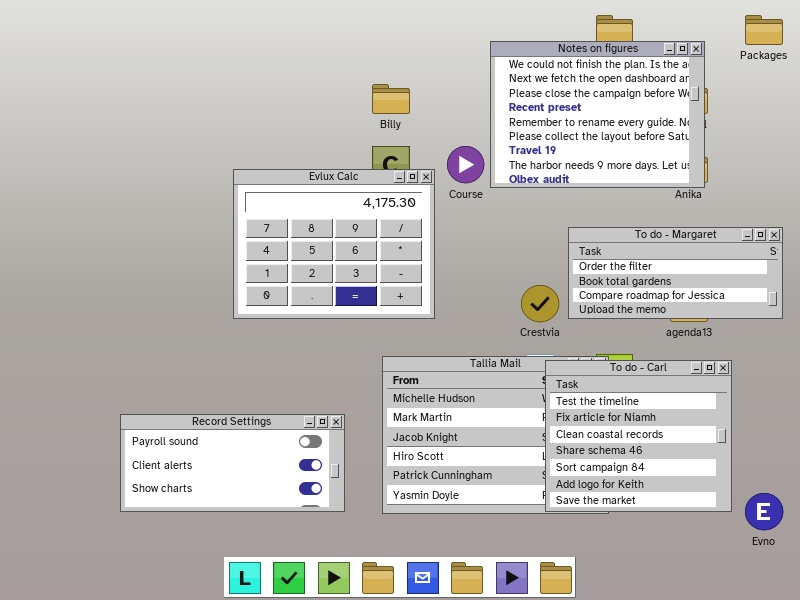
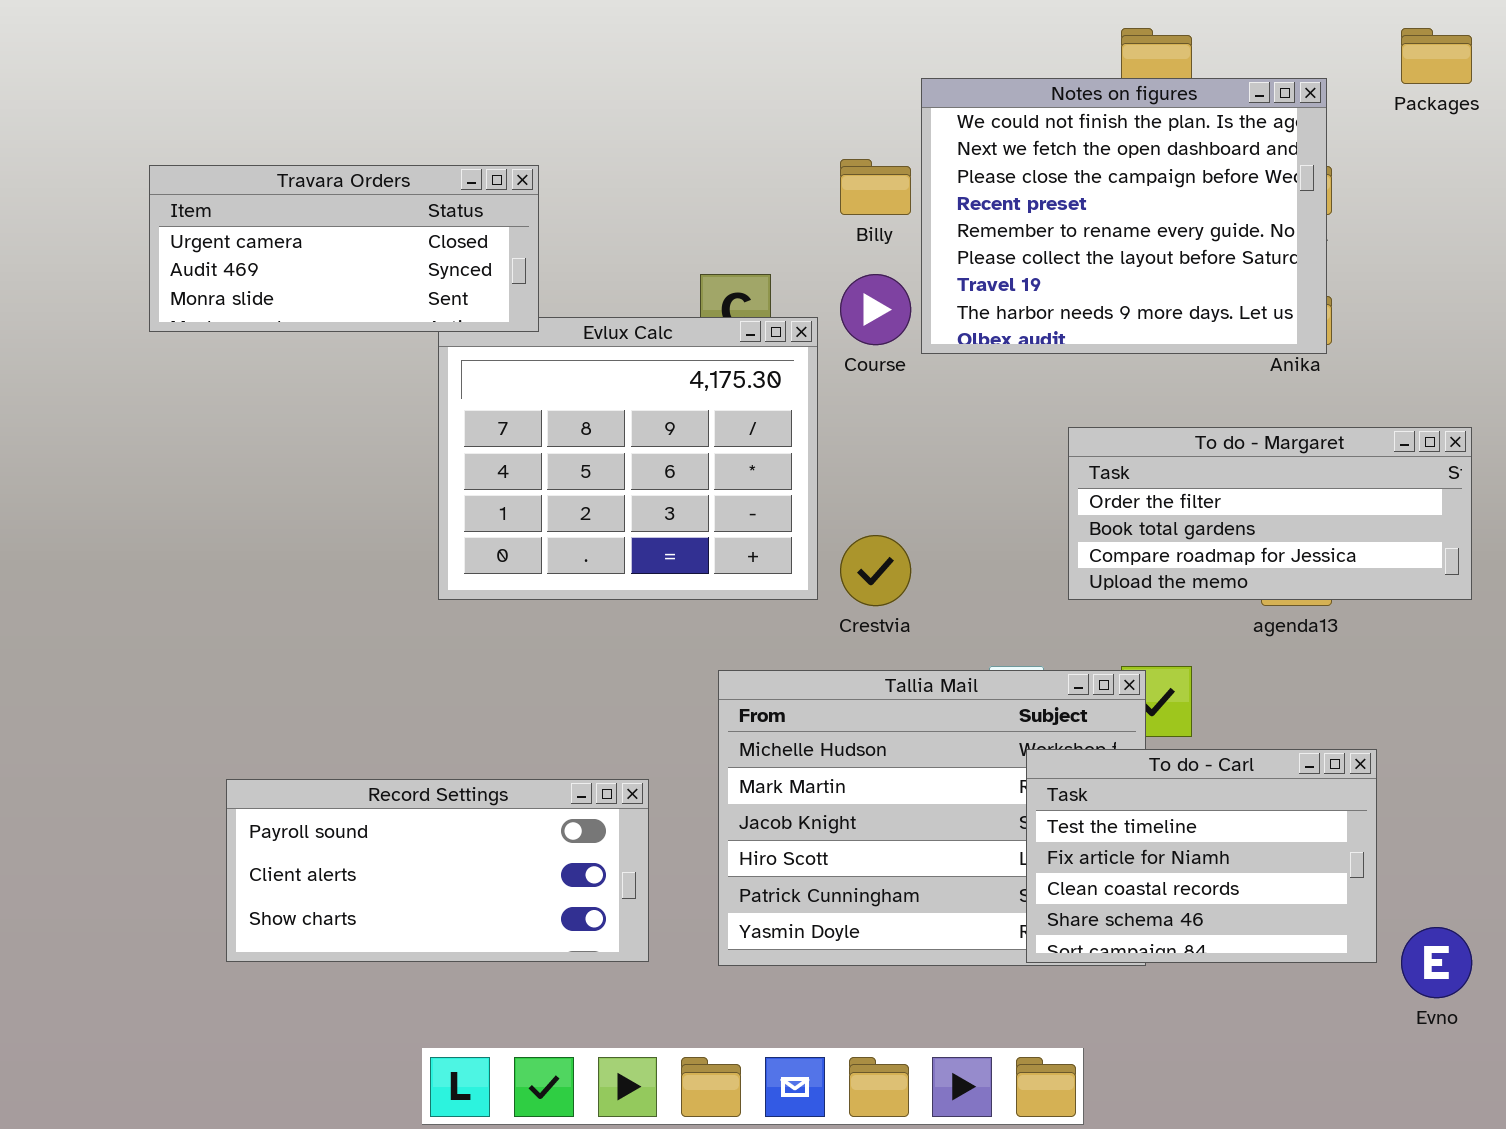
Billy: [372,84,410,114] -> [840,159,911,215], moved
Travara Orders: none -> [149,165,539,332], opened
Crestvia: [521,285,559,322] -> [840,535,911,606], moved
To do - Carl: [545,360,732,512] -> [1026,749,1377,963], resized

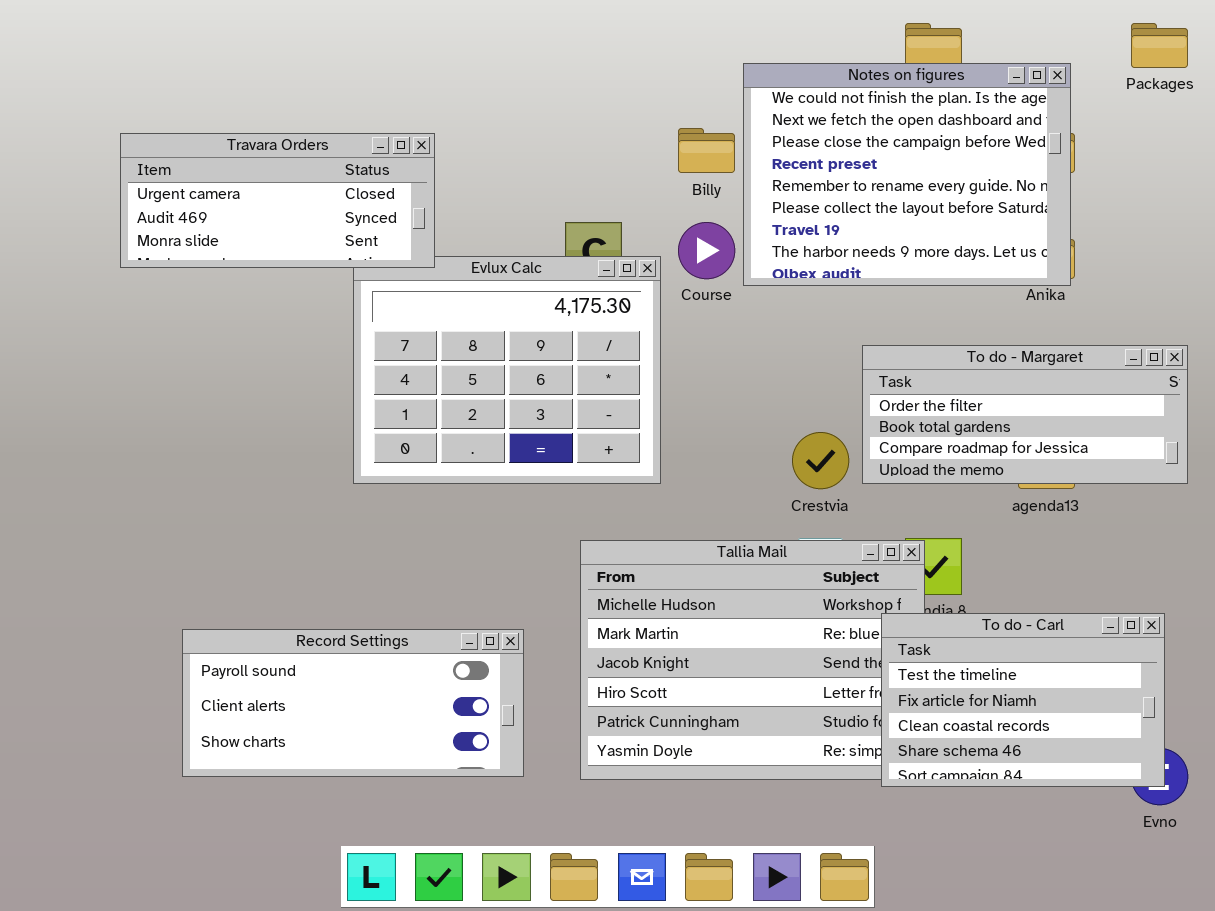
Crestvia: [840,535,911,606] -> [792,432,849,489], moved
To do - Carl: [1026,749,1377,963] -> [881,613,1165,787], moved

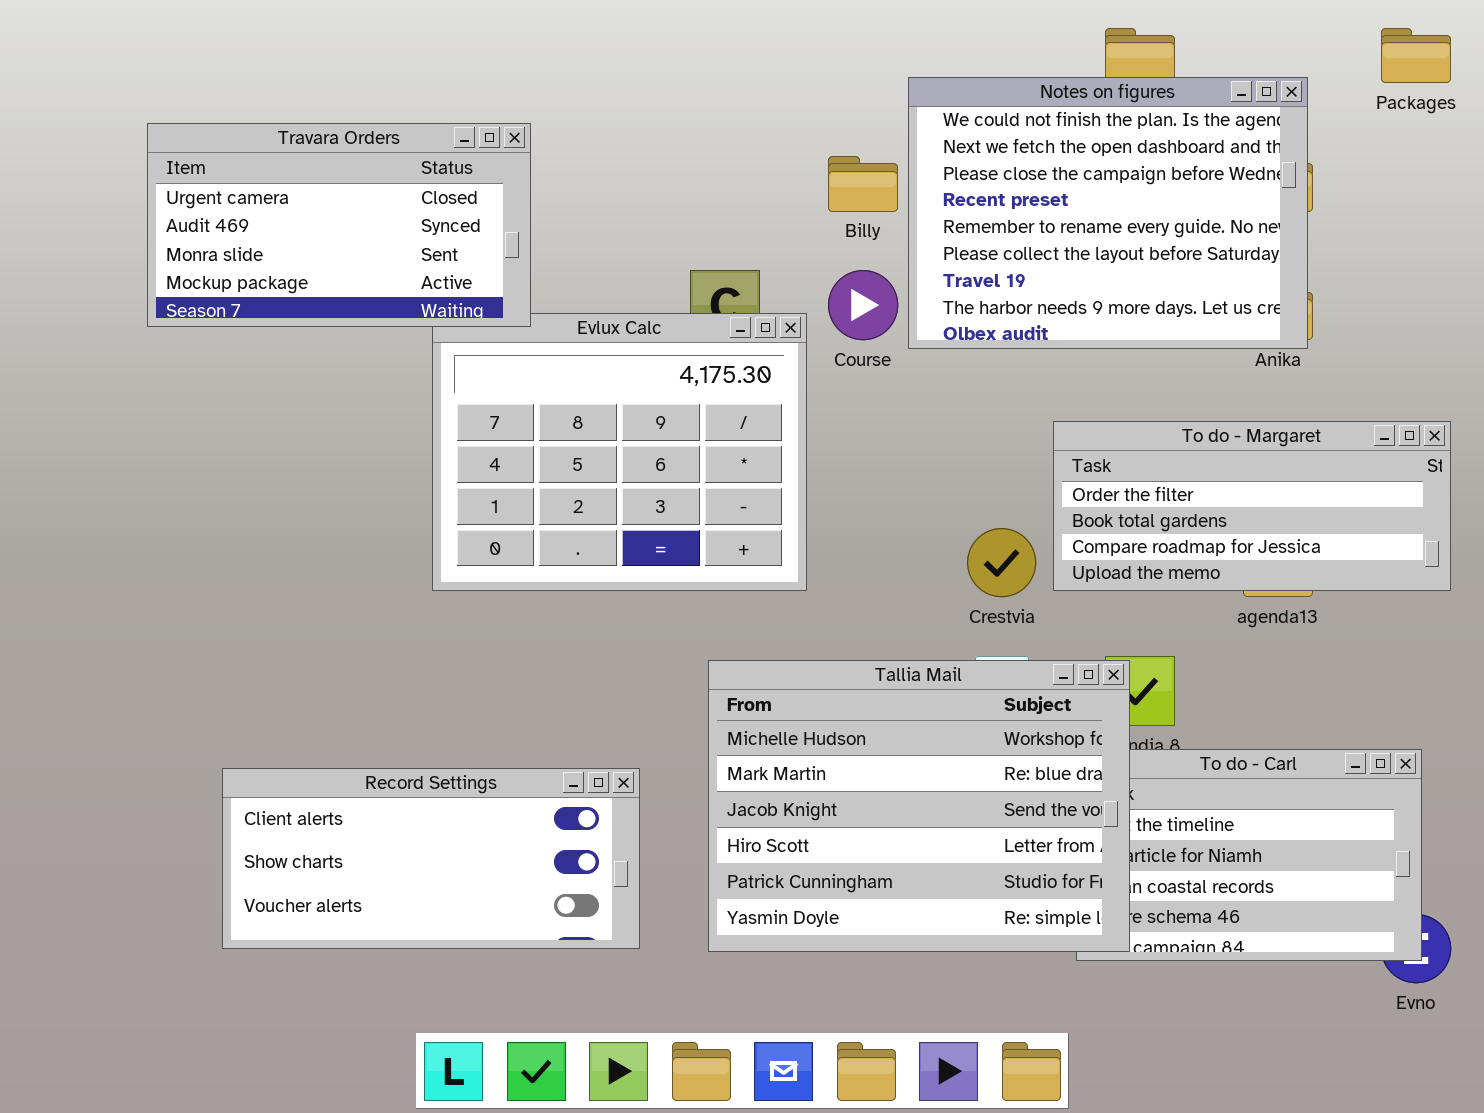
Travara Orders: [120,133,435,268] -> [147,123,531,327], resized
Tallia Mail: [580,540,925,780] -> [708,660,1130,952], raised
Record Settings: [182,629,524,777] -> [222,768,640,949], scrolled down 1 row

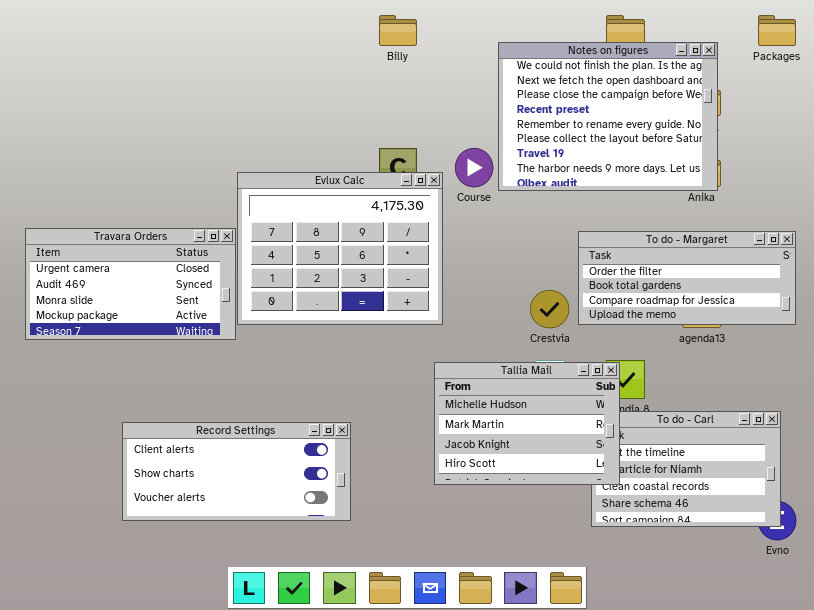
Travara Orders: [147,123,531,327] -> [25,228,236,340], moved
Billy: [828,156,898,212] -> [379,15,417,46], moved
Tallia Mail: [708,660,1130,952] -> [434,362,620,485], resized

